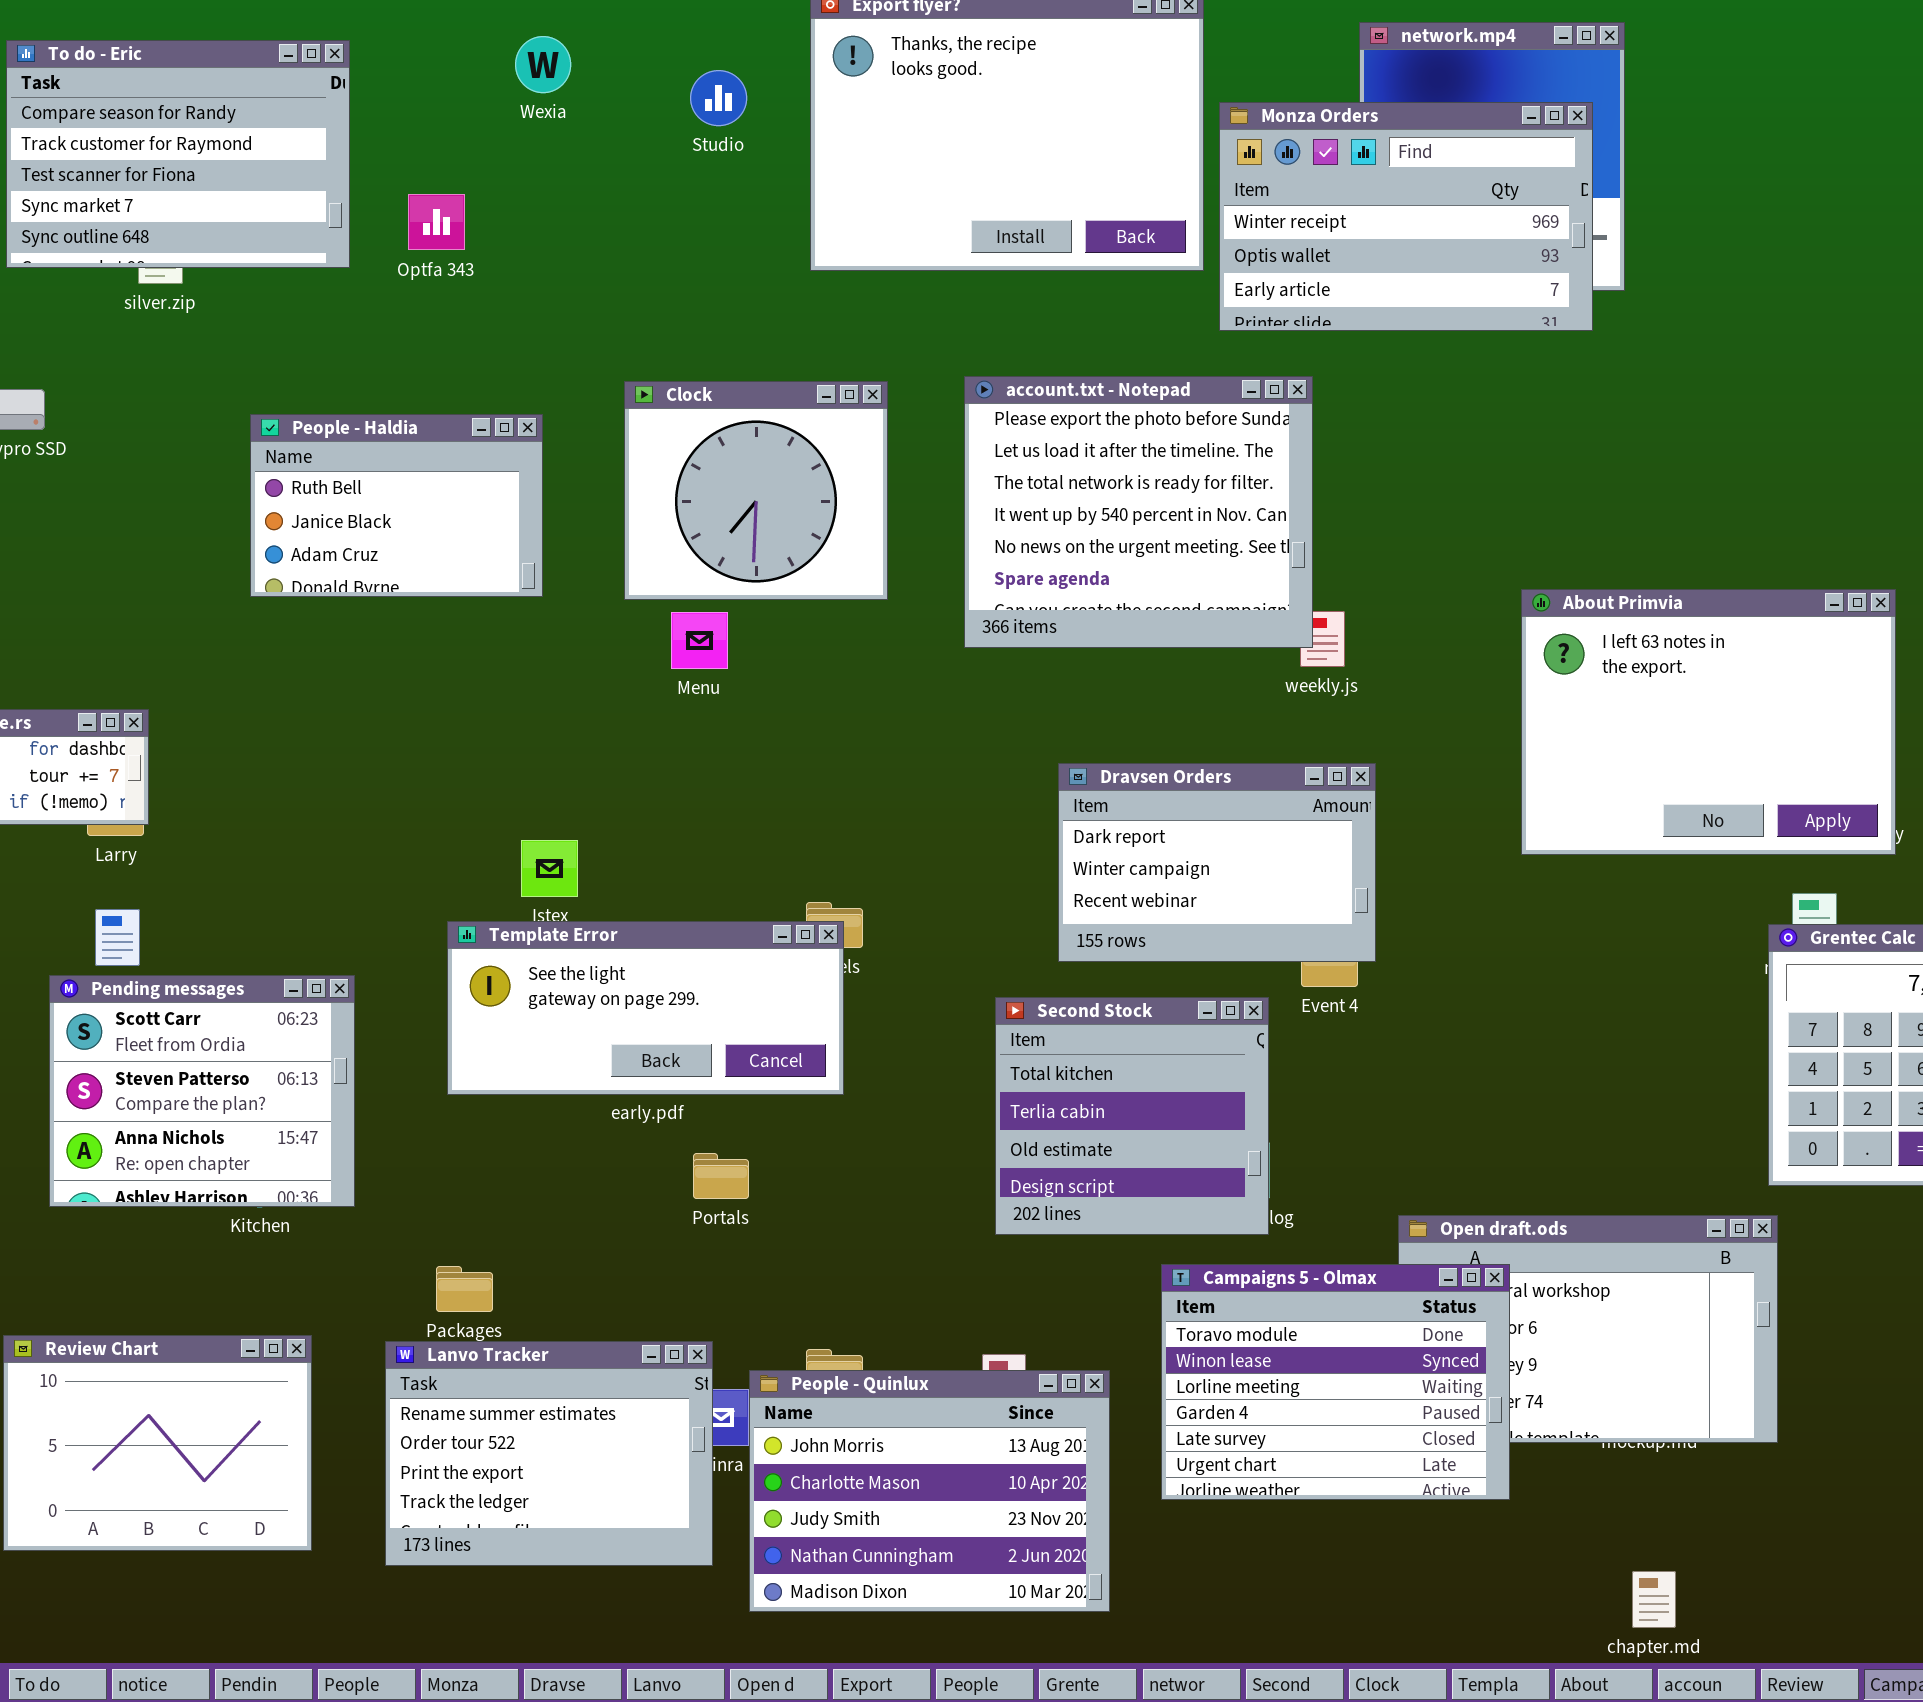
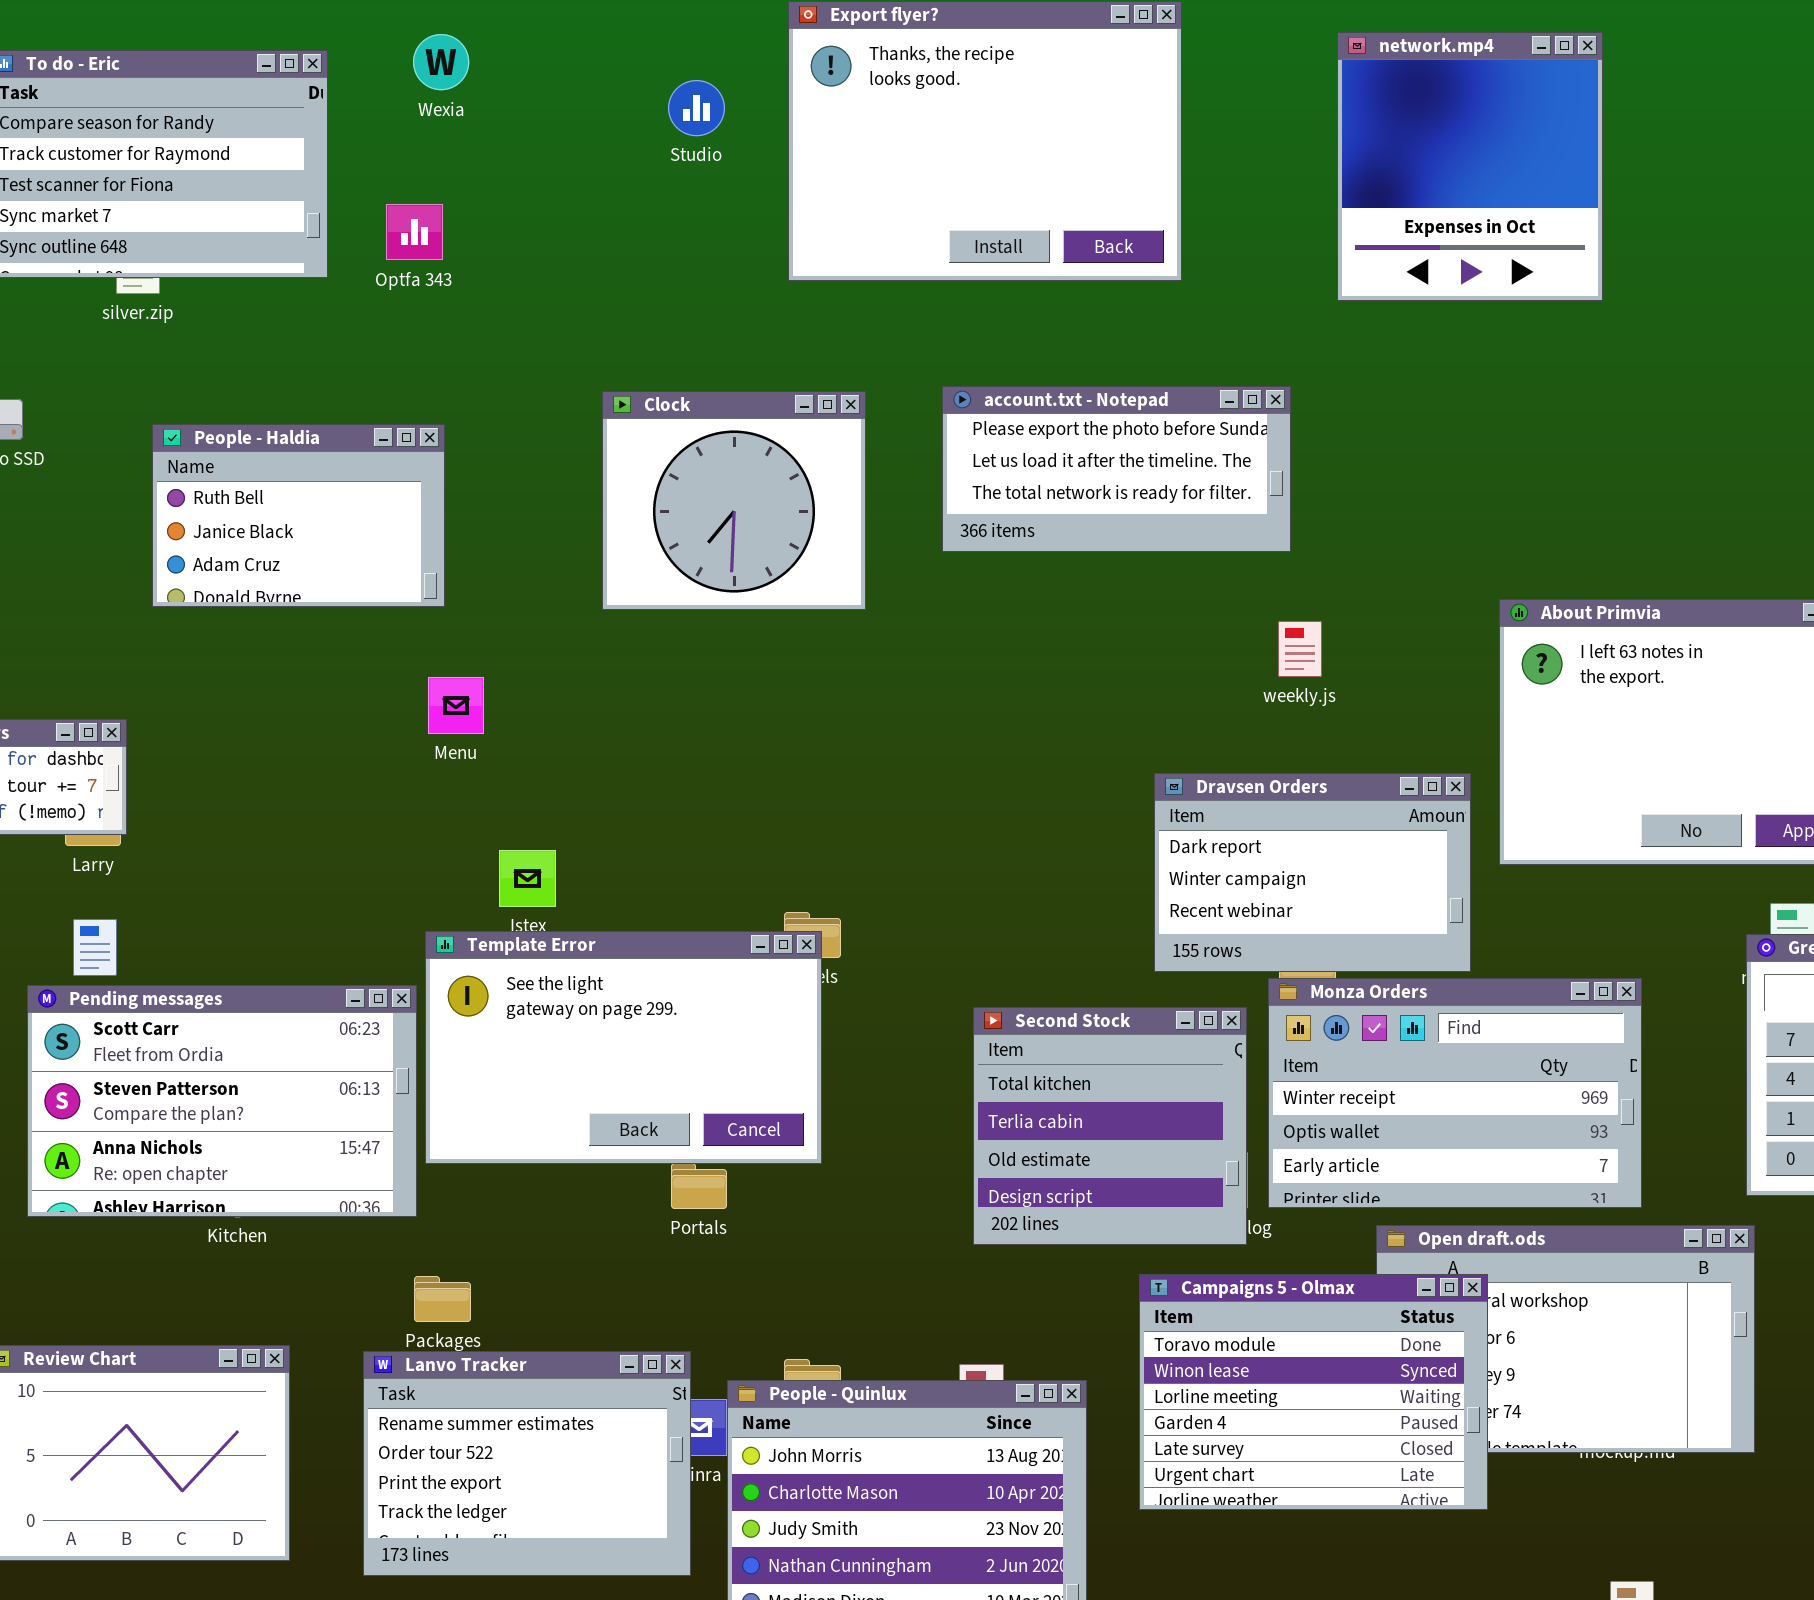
Wexia: [515,36,571,93] -> [413,34,469,90], moved
Monza Orders: [1219,102,1593,331] -> [1268,978,1642,1208], moved
account.txt - Notepad: [964,376,1313,648] -> [942,386,1291,552], resized
People - Haldia: [250,414,543,597] -> [152,424,445,607], moved
Menu: [671,612,728,669] -> [428,677,484,734], moved
Dravsen Orders: [1058,763,1376,962] -> [1154,773,1471,972], moved
Template Error: [447,921,844,1095] -> [425,931,822,1164], resized
Pending messages: [49,975,355,1207] -> [27,985,417,1217], resized

